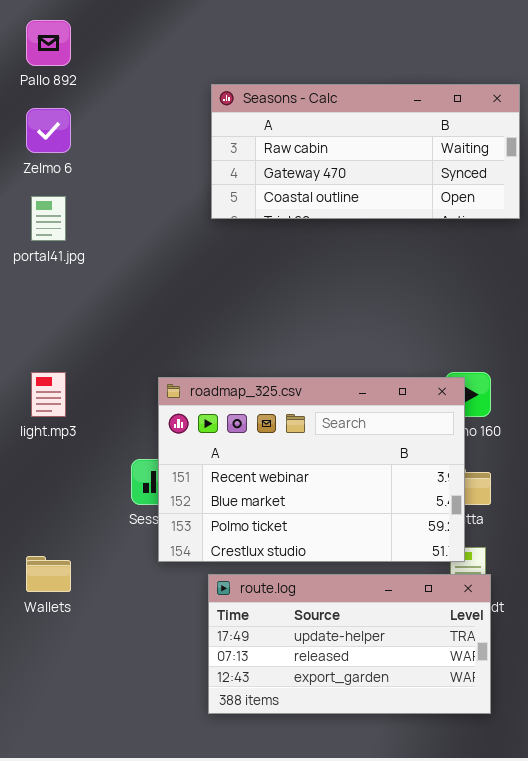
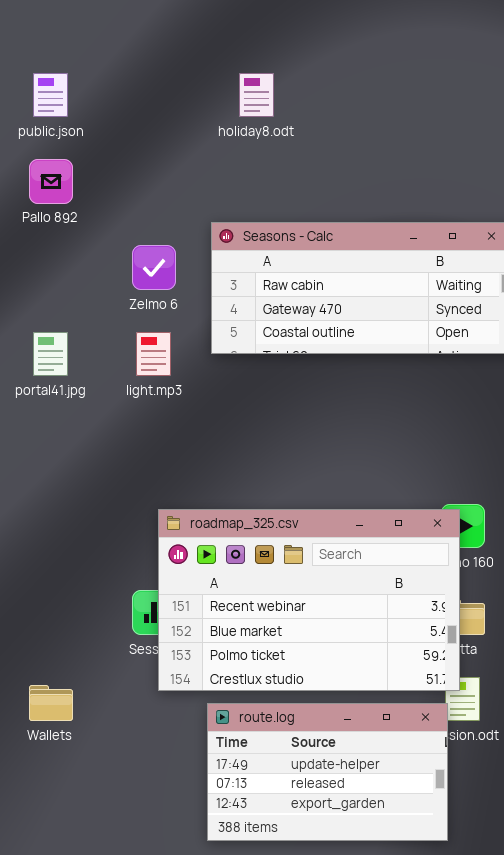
Zelmo 6: [26,108,71,153] -> [132,245,176,290], moved
light.mp3: [31,372,66,417] -> [136,332,171,376], moved
route.log: [208,574,491,714] -> [207,703,448,841], resized

